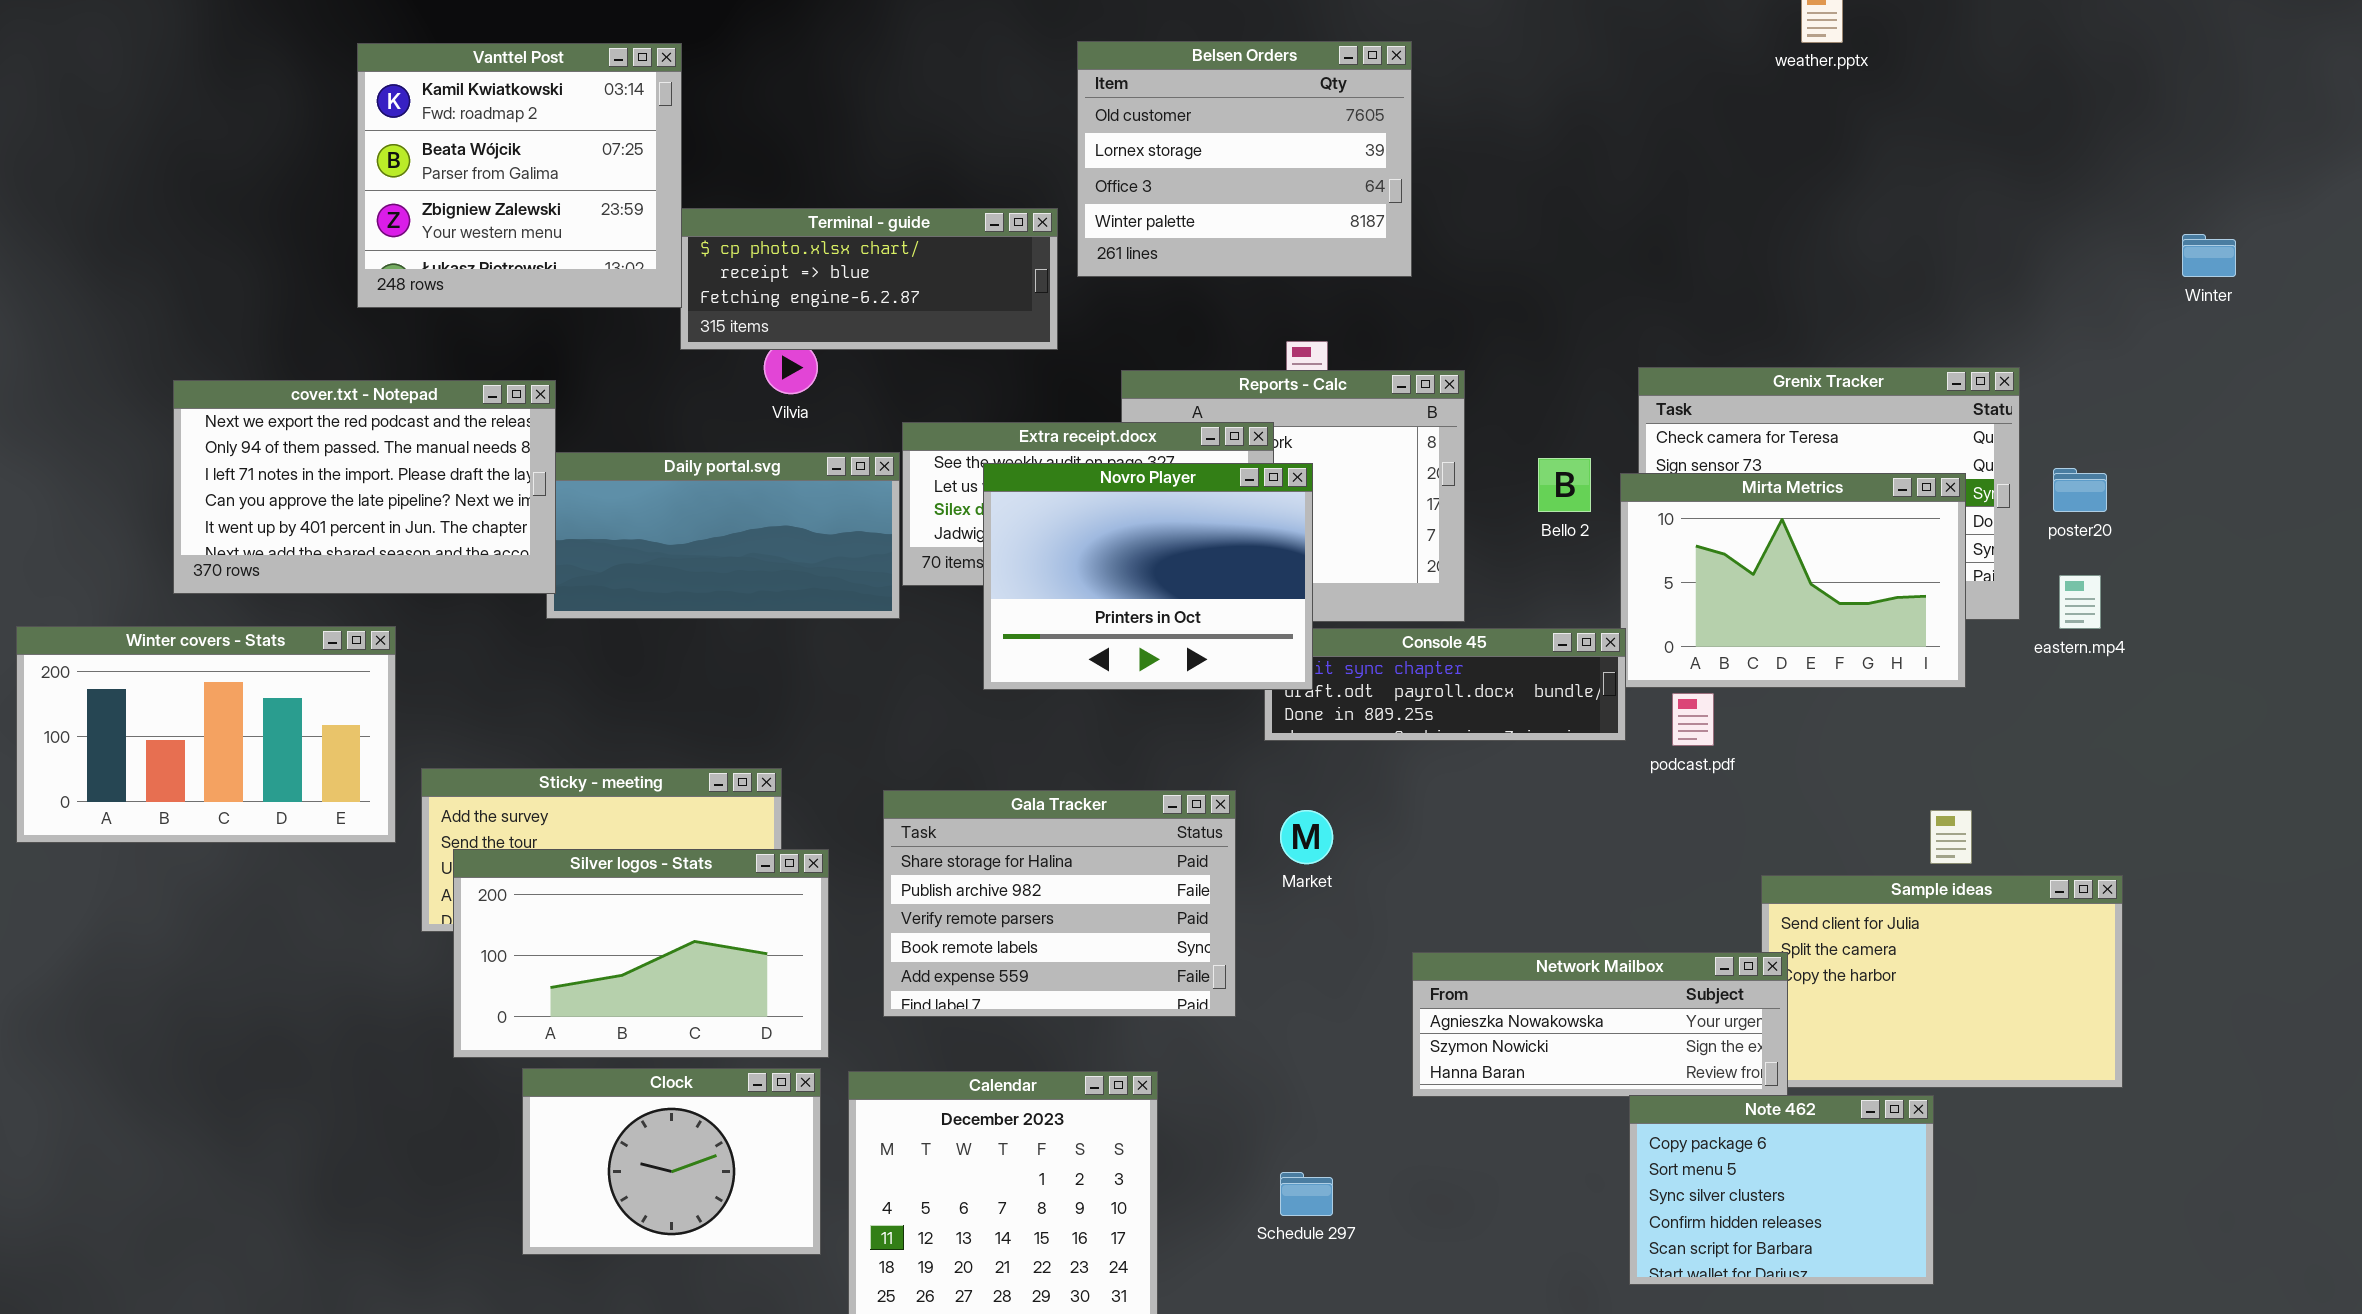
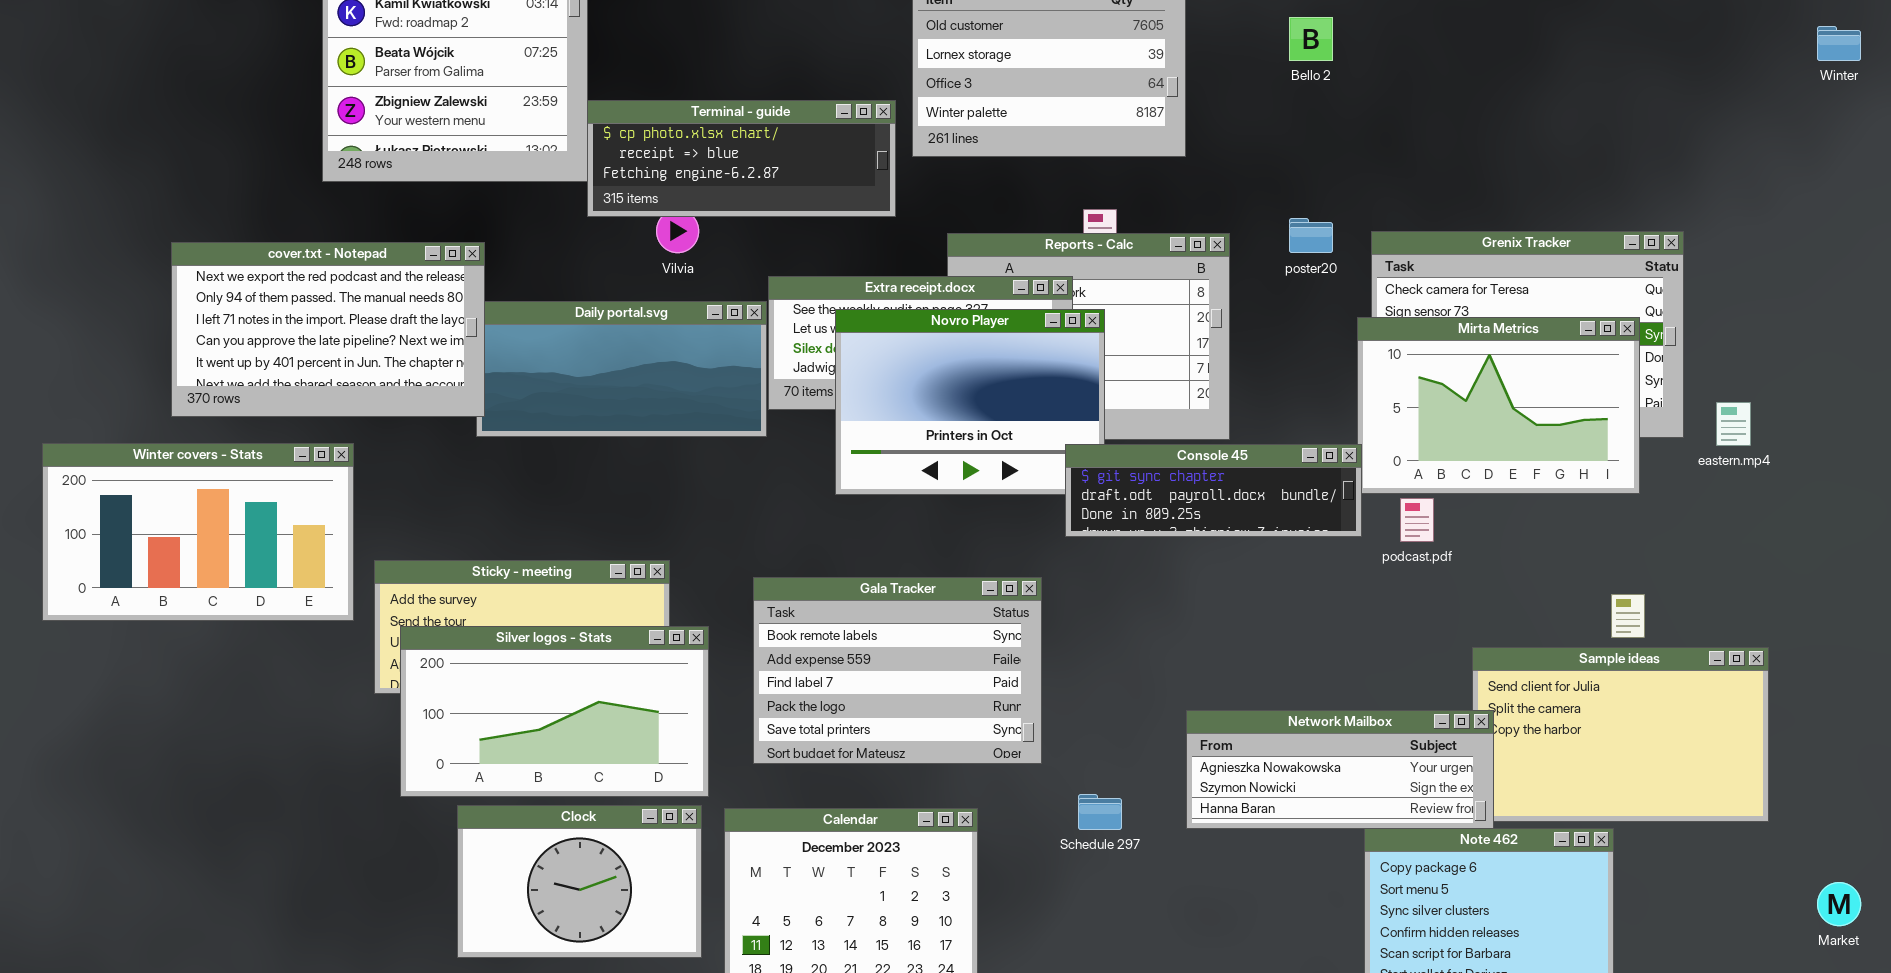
Winter: [2182,234,2236,277] -> [1817,26,1861,61], moved
Bello 2: [1538,458,1591,512] -> [1289,17,1333,61], moved
poster20: [2053,468,2107,512] -> [1289,218,1333,253], moved
Console 45: [1264,628,1626,741] -> [1065,444,1362,537], raised
Gala Tracker: [883,790,1236,1017] -> [753,577,1042,764], scrolled down 3 rows
Market: [1280,810,1333,864] -> [1817,882,1861,926], moved
Schedule 297: [1280,1172,1333,1216] -> [1078,794,1122,830], moved

